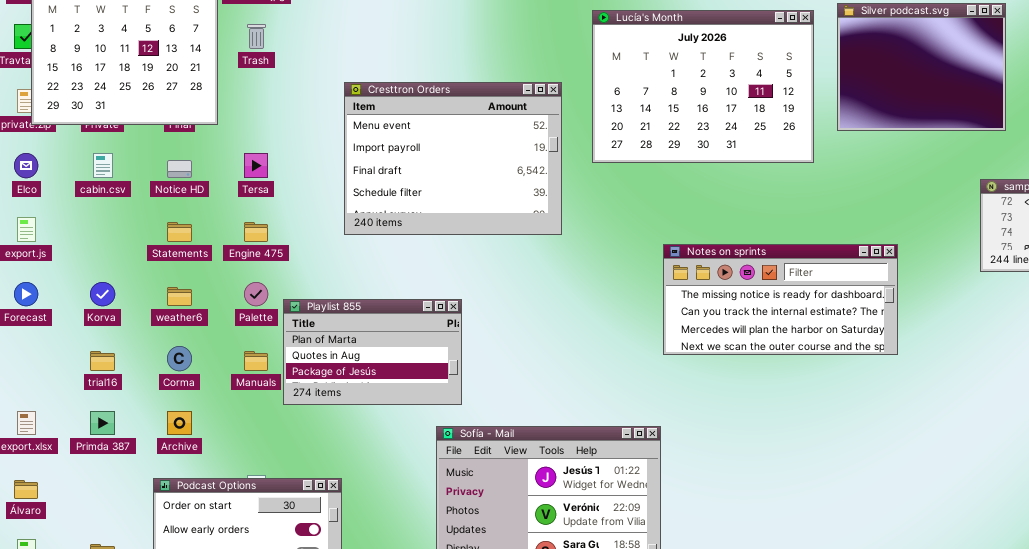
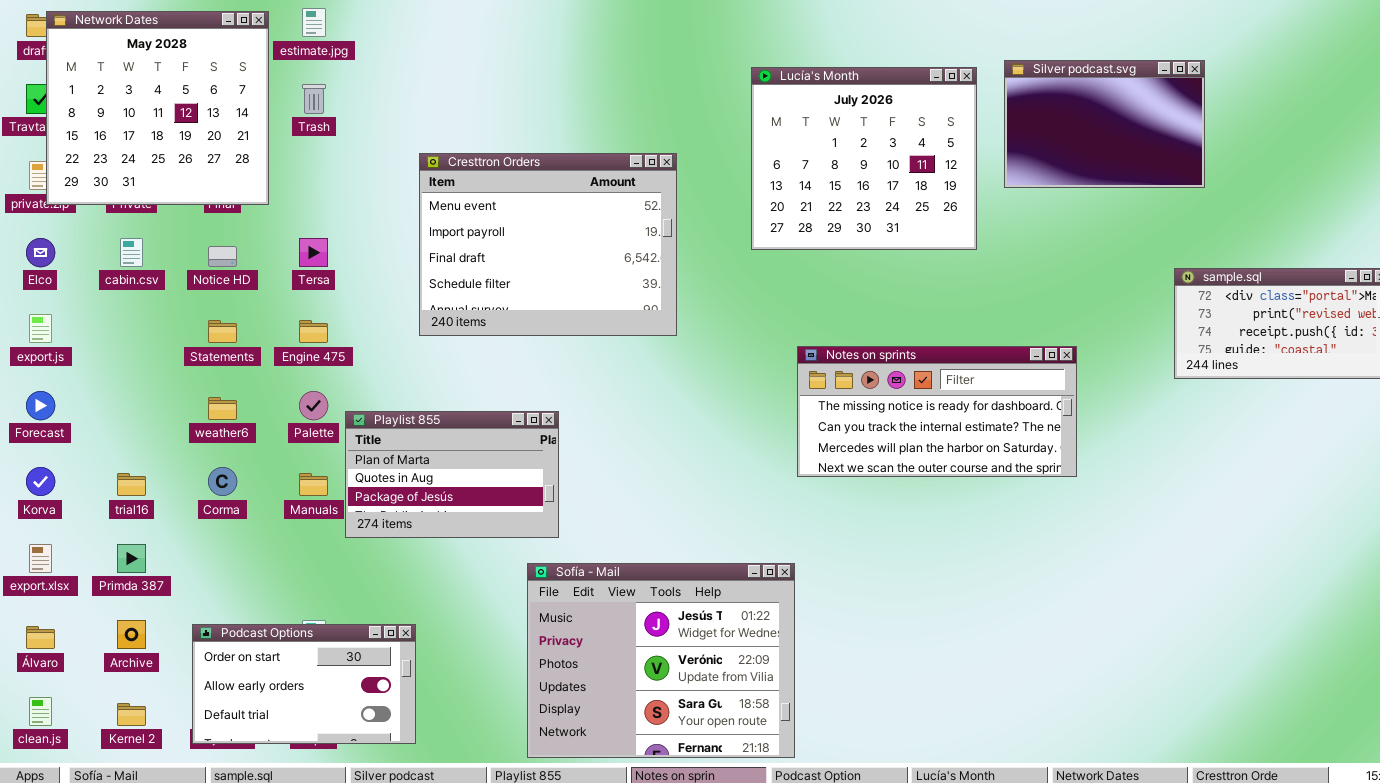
Silver podcast.svg: [837,3,1006,131] -> [1004,60,1205,188], resized
Lucía's Month: [592,10,814,163] -> [751,67,977,250], resized
Korva: [90,282,115,306] -> [26,467,55,496], moved
Archive: [167,411,192,435] -> [117,620,146,649], moved

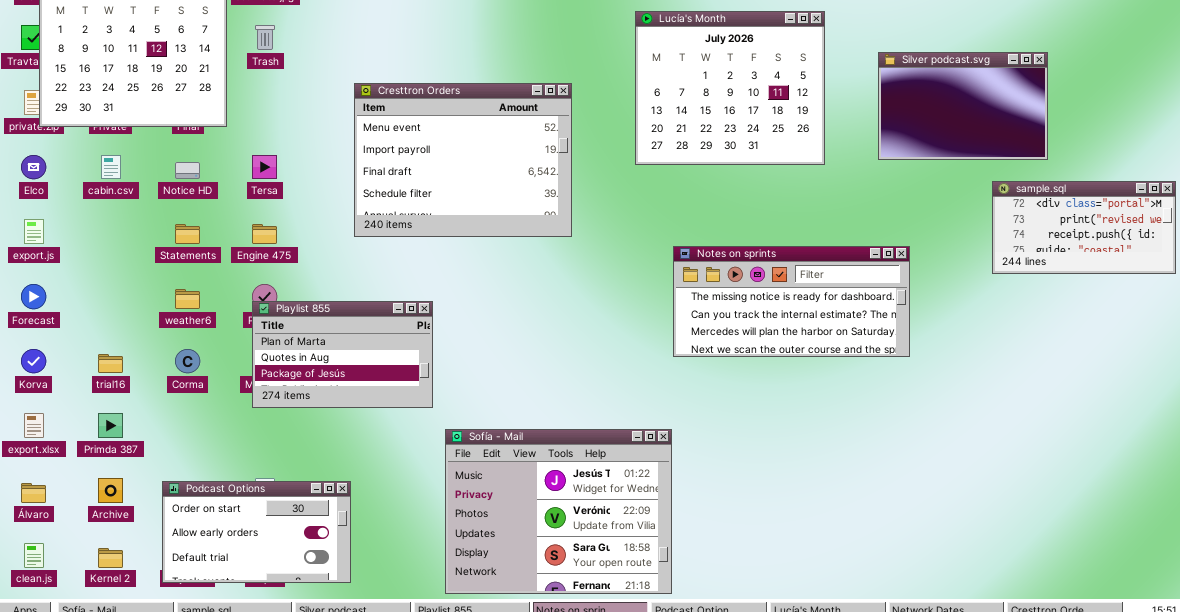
Silver podcast.svg: [1004,60,1205,188] -> [878,52,1048,160], moved
Playlist 855: [345,411,559,538] -> [252,301,433,408], moved

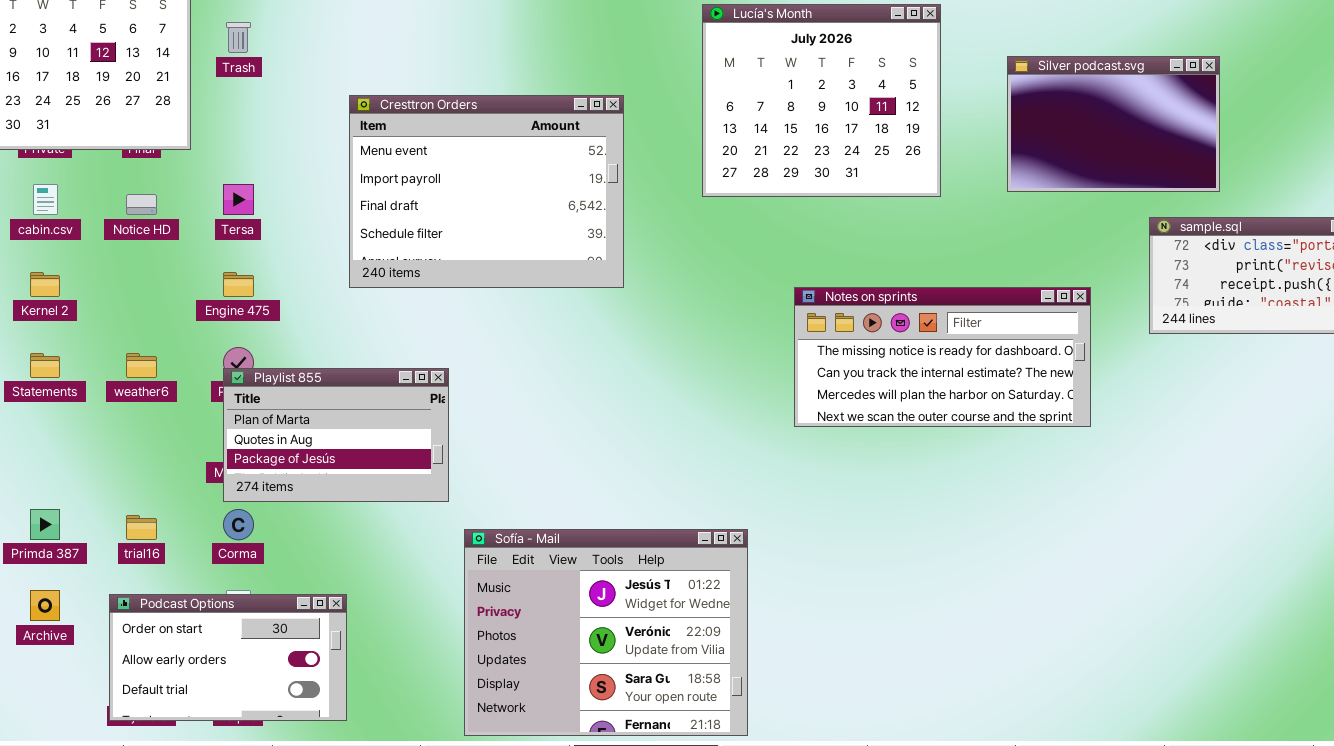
Statements: [175,224,200,244] -> [30,353,60,378], moved
Notes on sprints: [673,246,910,357] -> [794,287,1091,427], moved
Corma: [175,349,200,373] -> [223,509,254,540], moved
trial16: [98,354,123,373] -> [126,515,157,540], moved
Kernel 2: [98,548,123,568] -> [30,272,60,297], moved

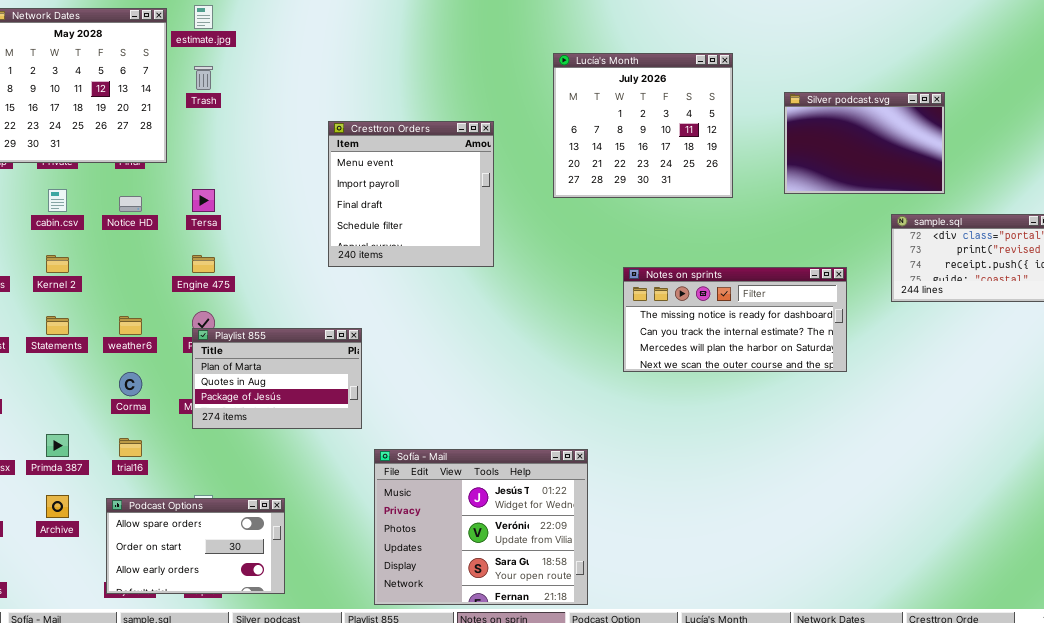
Cresttron Orders: [349,95,624,288] -> [328,121,494,267], resized
Corma: [223,509,254,540] -> [119,372,142,396], moved
Podcast Options: [109,594,347,721] -> [106,498,285,594], scrolled up 1 row

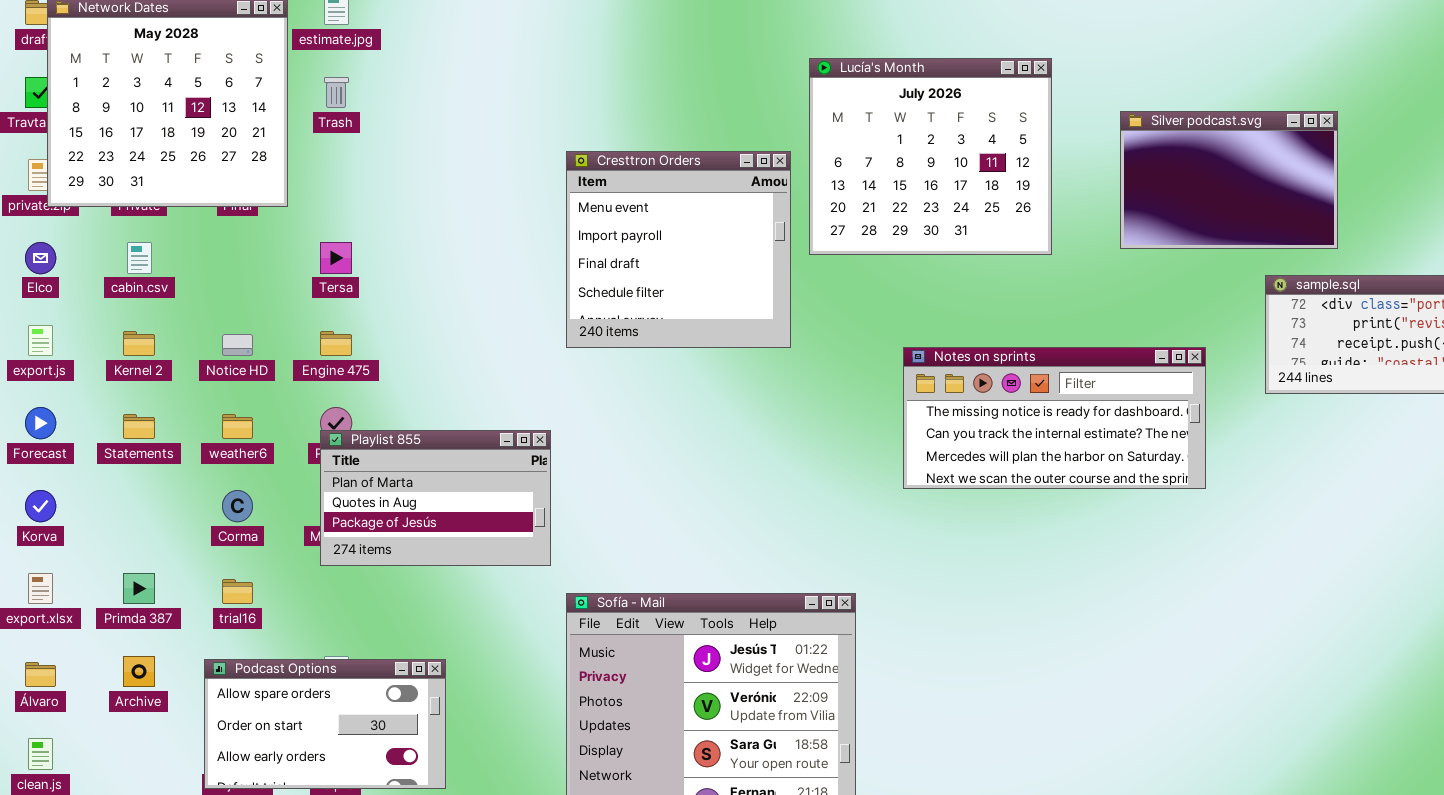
Cresttron Orders: [328,121,494,267] -> [566,151,791,348], moved
Notice HD: [119,196,142,212] -> [222,334,253,356], moved

